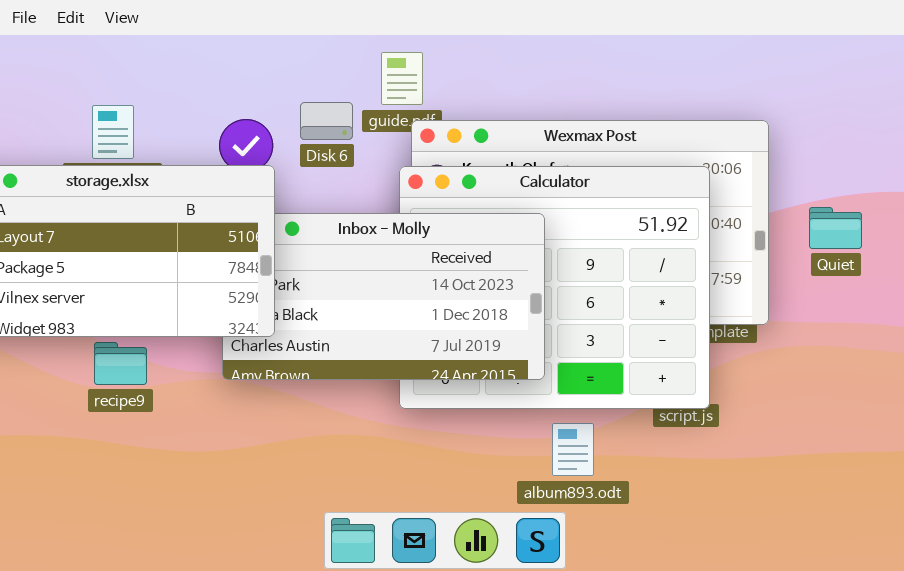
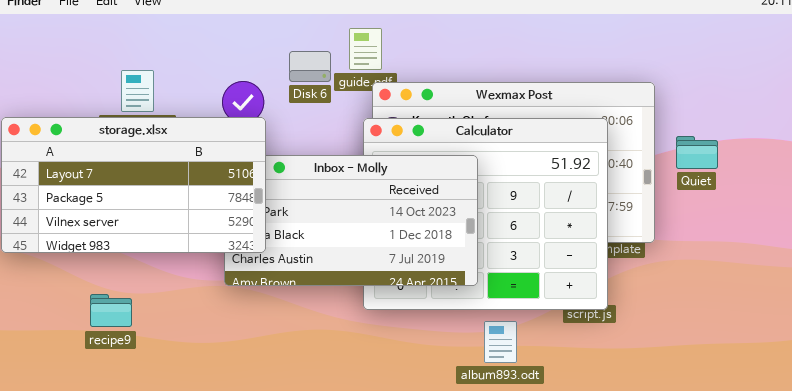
Disk 6: [300,102,353,140] -> [289,51,331,82], moved
Quiet: [809,207,862,249] -> [676,136,718,169], moved
recipe9: [94,342,147,385] -> [90,294,132,327], moved

